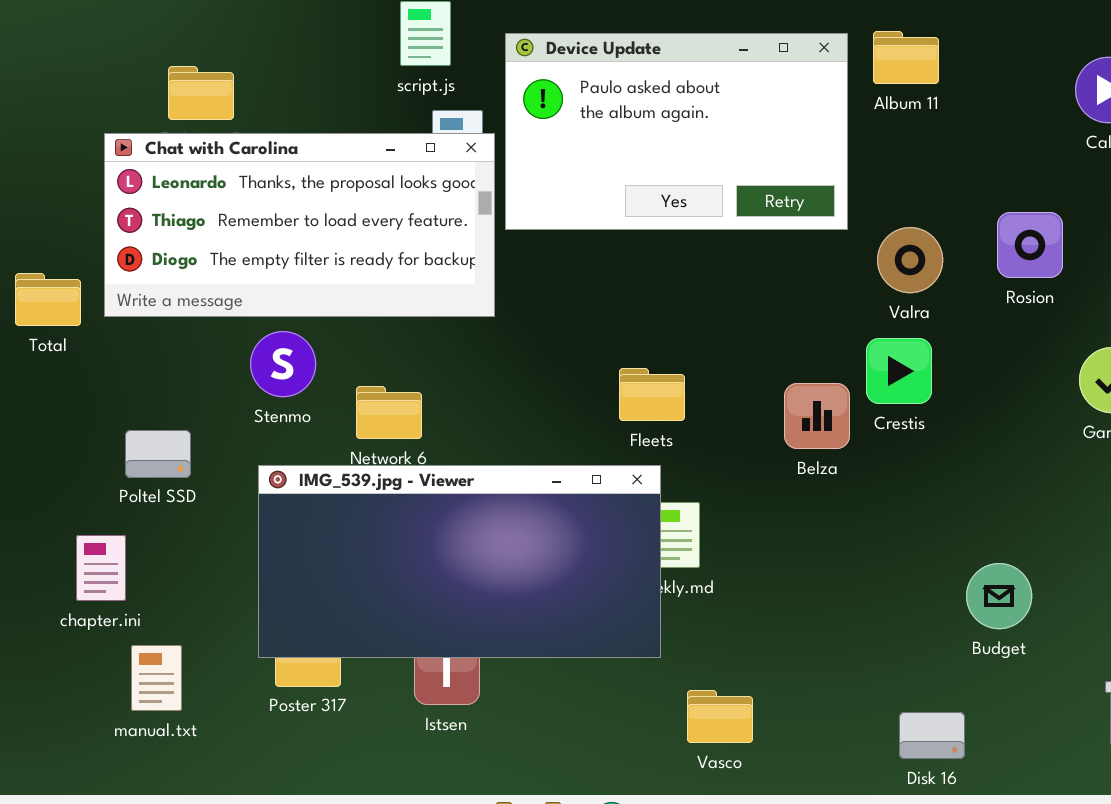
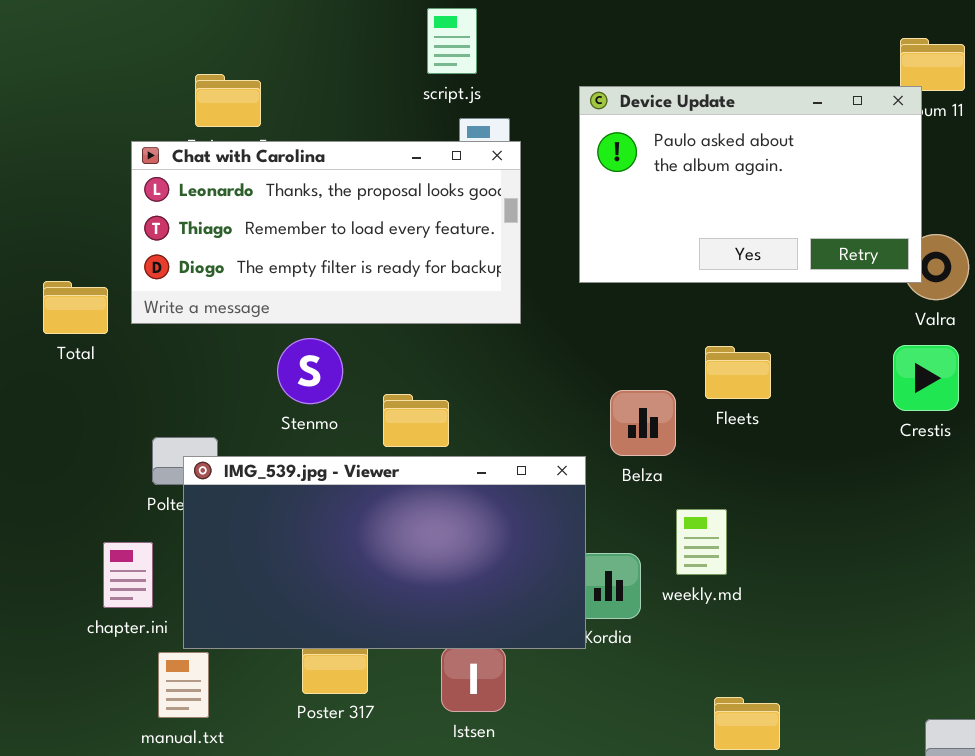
Device Update: [505,33,848,230] -> [579,86,922,283], moved
Fleets: [619,368,685,421] -> [705,346,771,399], moved
Belza: [784,383,850,449] -> [610,390,676,456], moved
IMG_539.jpg - Viewer: [258,465,661,658] -> [183,456,586,649], moved

